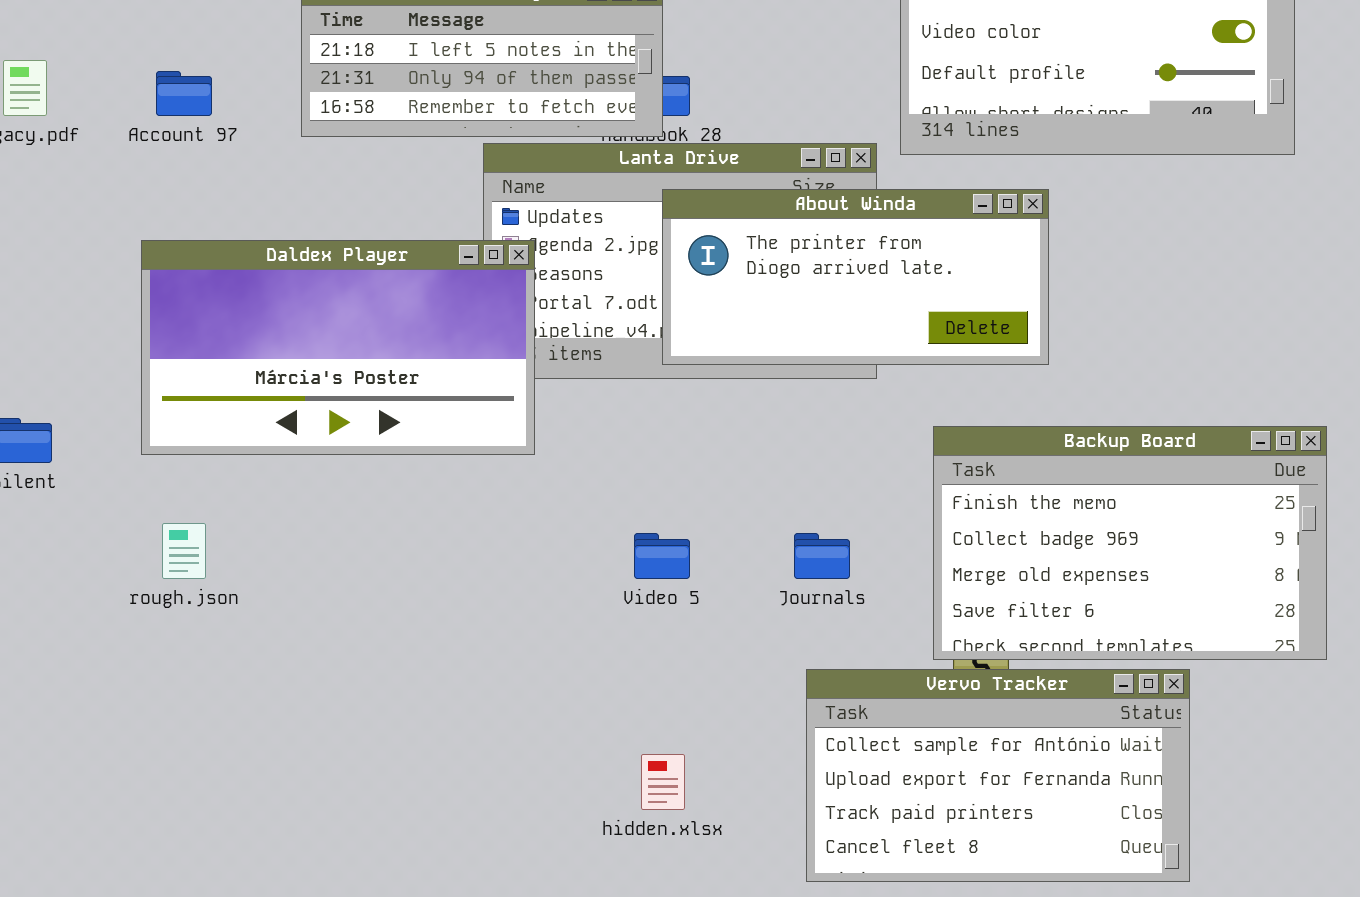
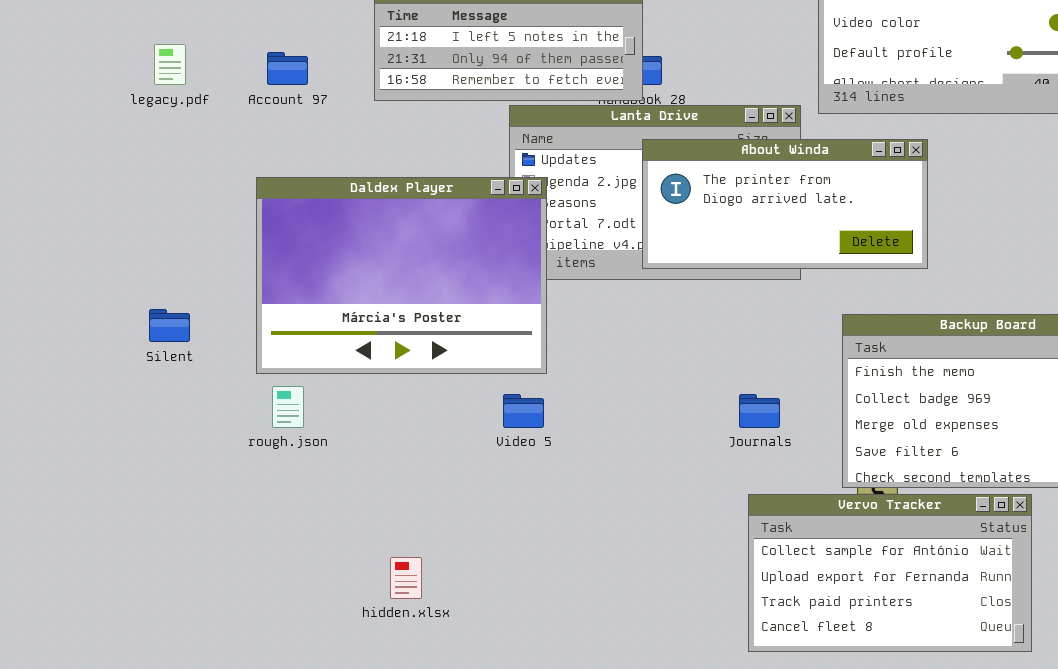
Daldex Player: [141,240,535,455] -> [256,177,547,374], resized
Video 5: [634,533,690,579] -> [503,394,544,428], moved
hidden.xlsx: [641,754,685,810] -> [390,557,422,599], moved

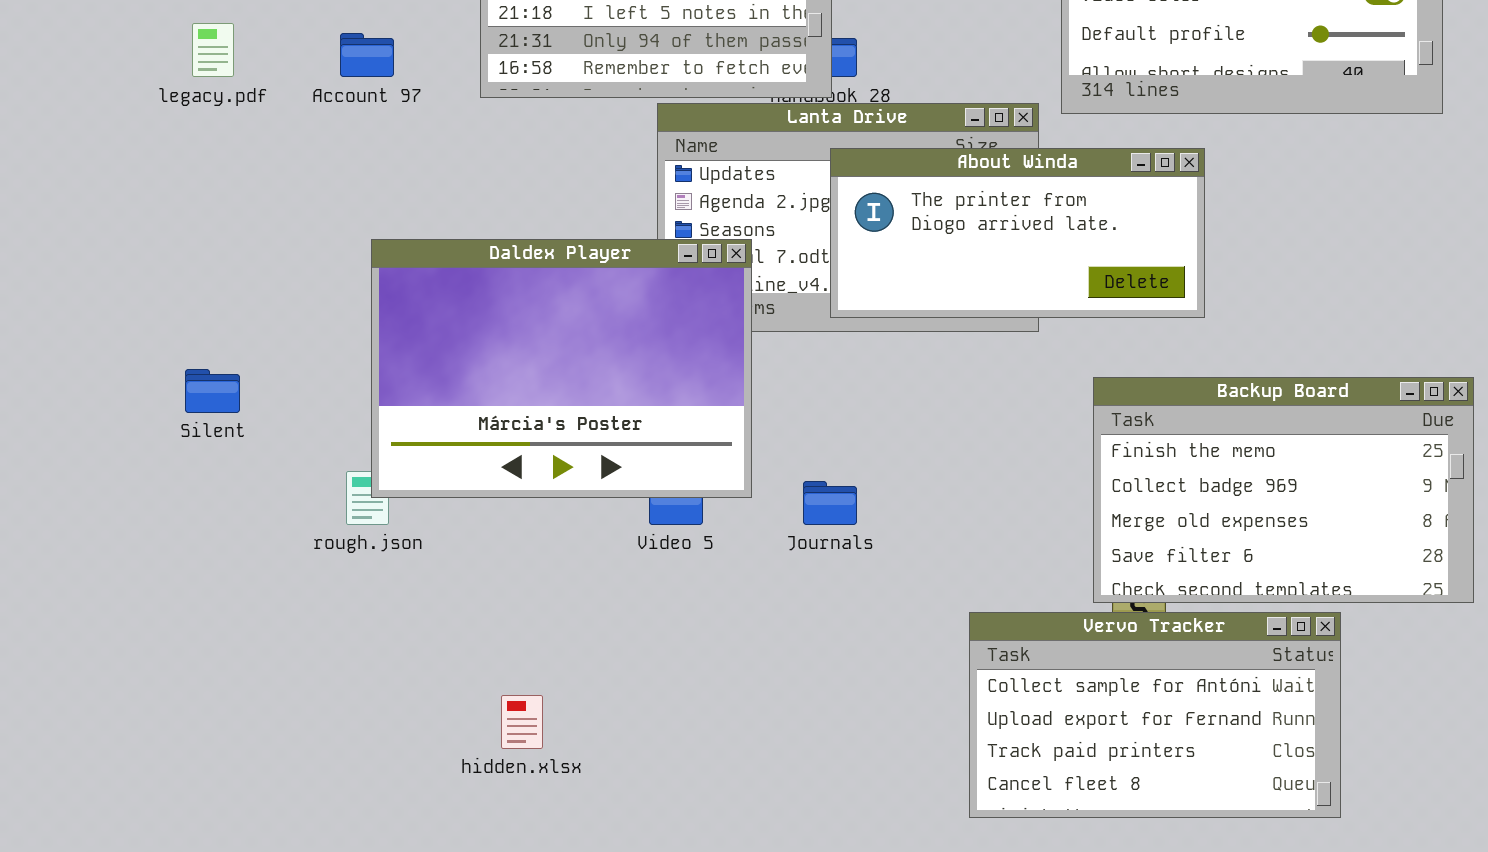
Daldex Player: [256,177,547,374] -> [371,239,752,498], moved
Journals: [739,394,780,428] -> [803,481,857,525], moved

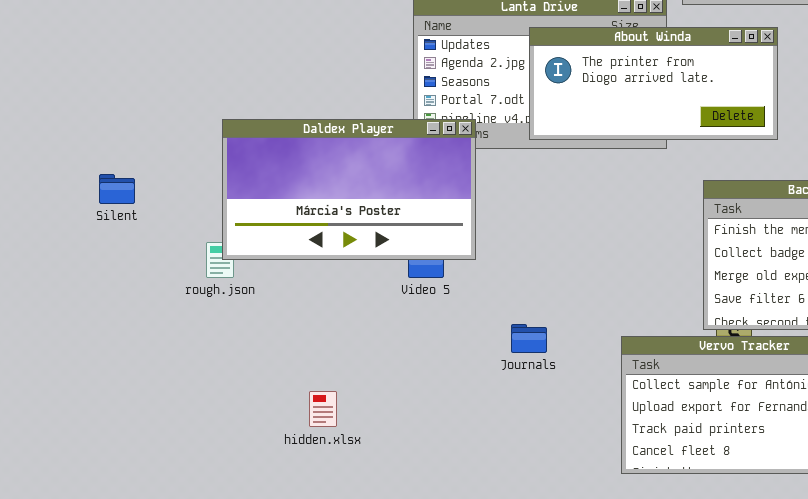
Daldex Player: [371,239,752,498] -> [222,119,476,260], resized
Journals: [803,481,857,525] -> [511,324,547,353], moved

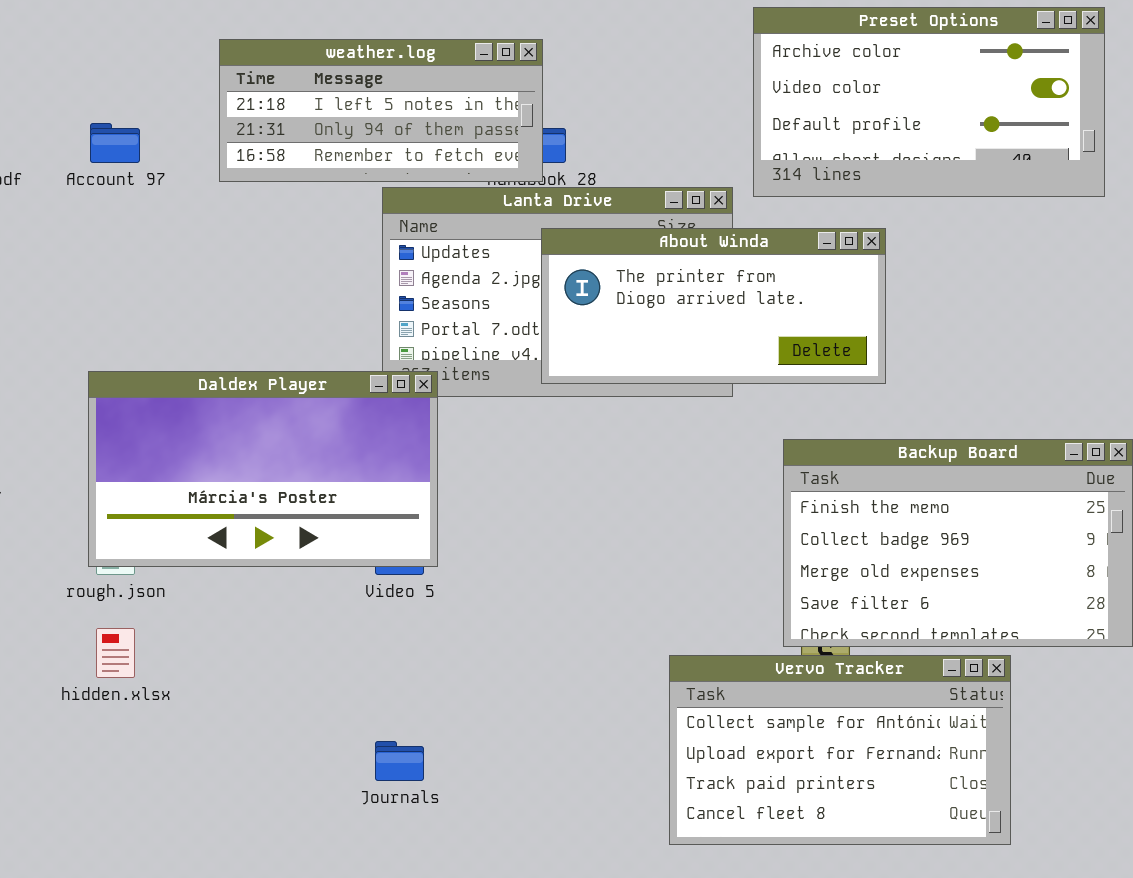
Daldex Player: [222,119,476,260] -> [88,371,438,567], moved
Journals: [511,324,547,353] -> [375,741,424,781], moved
hidden.xlsx: [309,391,337,427] -> [96,628,135,678], moved

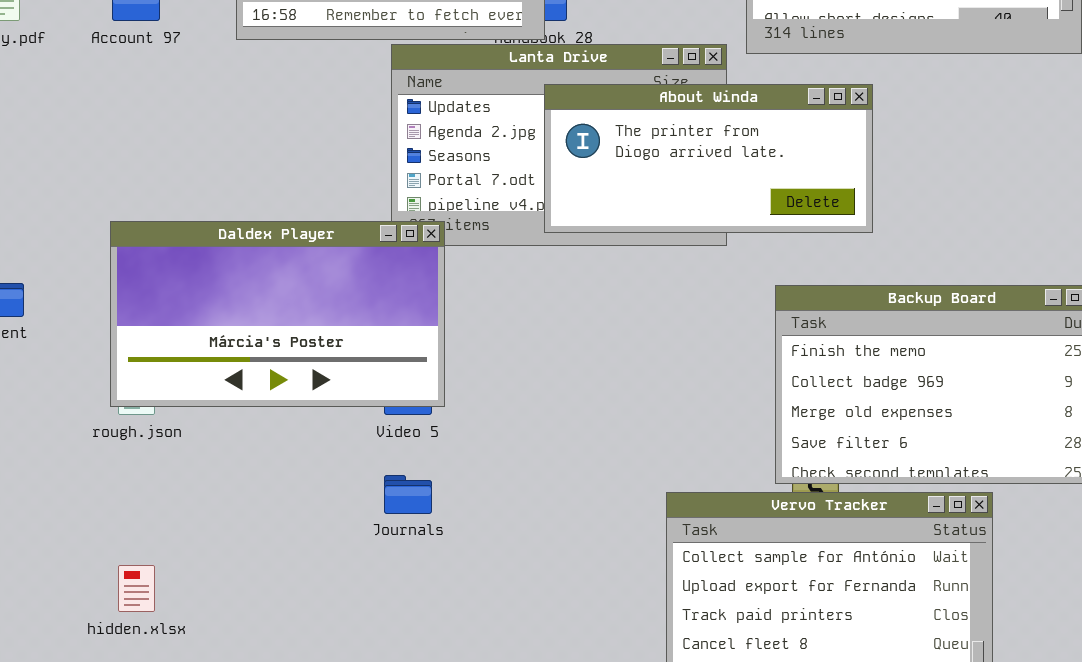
hidden.xlsx: [96,628,135,678] -> [118,565,155,612], moved
Journals: [375,741,424,781] -> [384,475,432,514], moved

